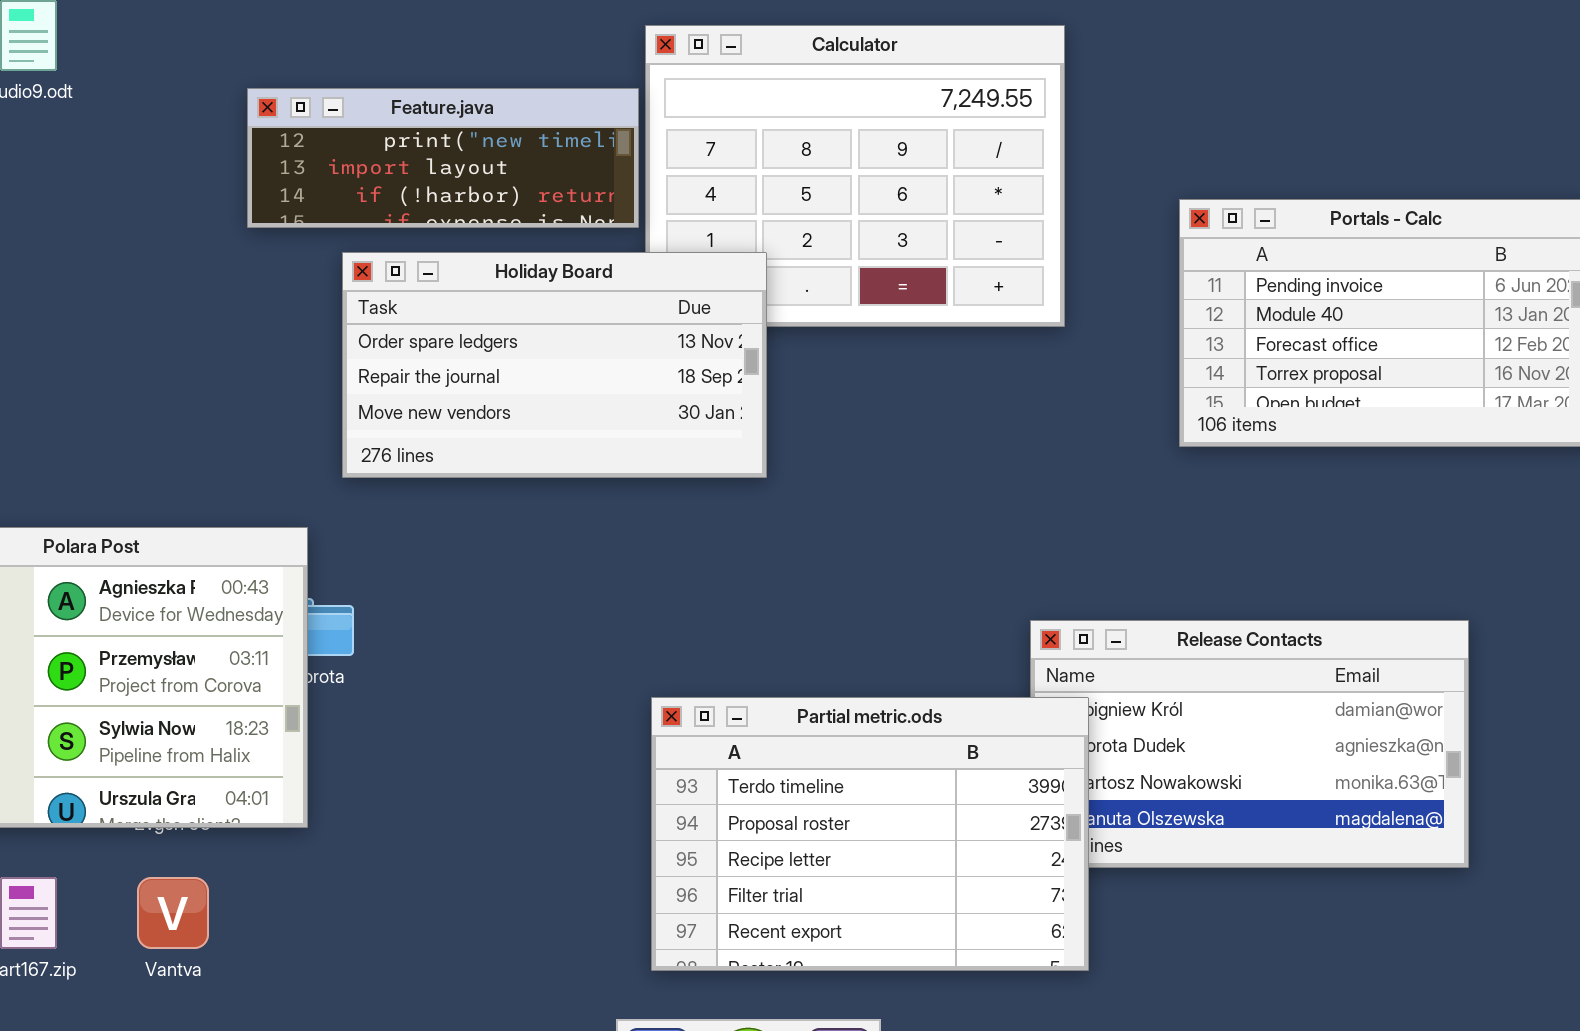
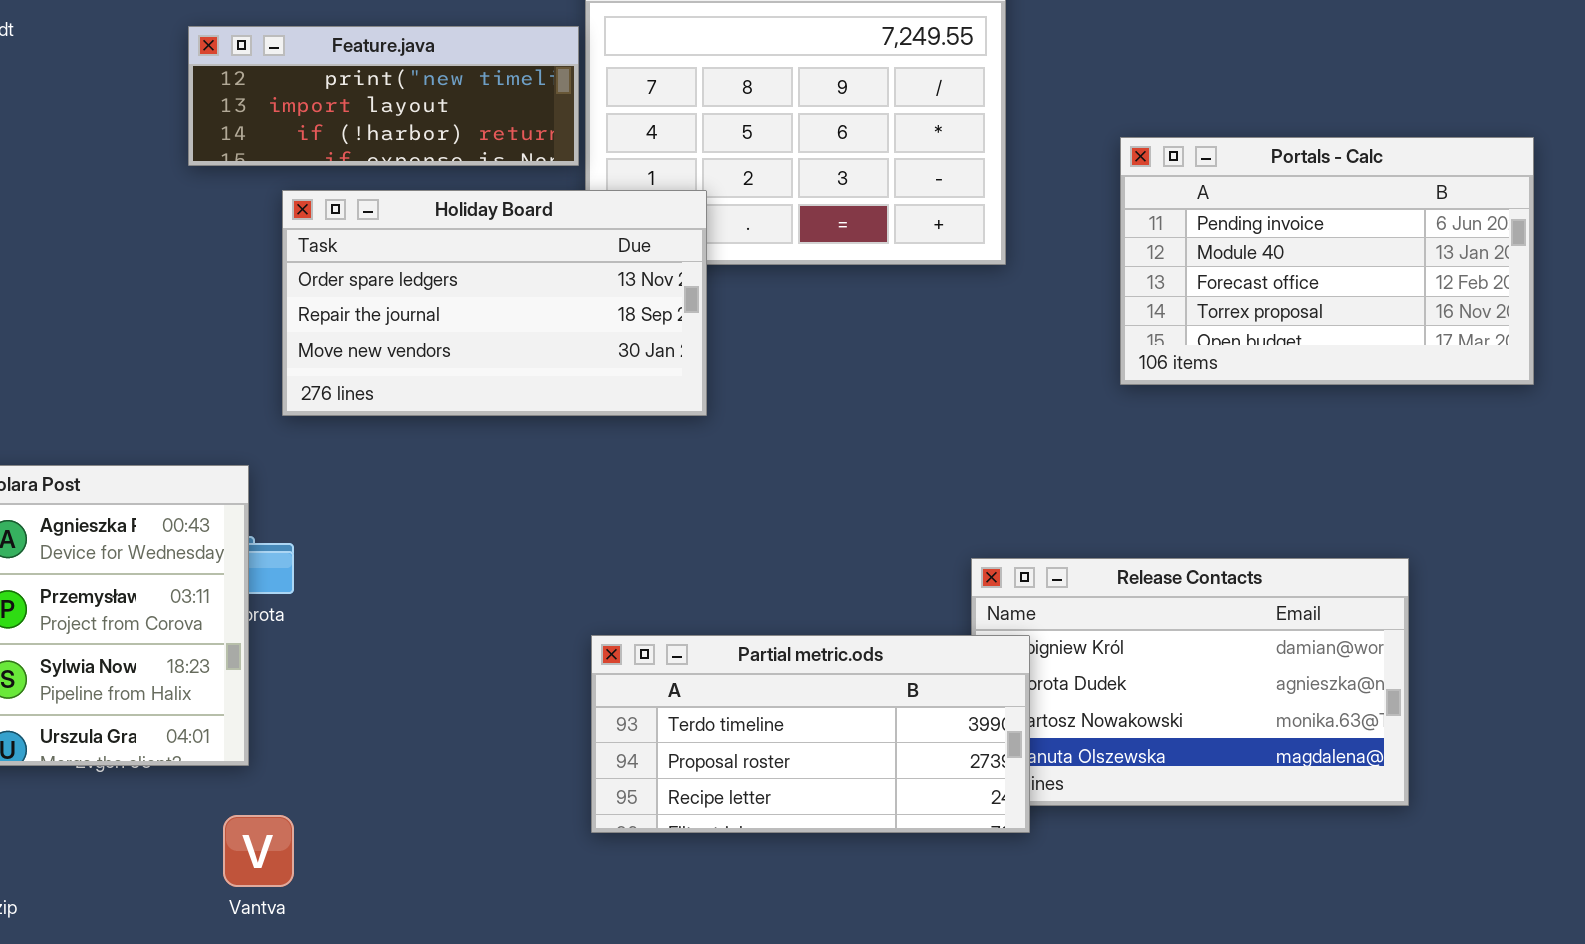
Partial metric.ods: [651,697,1089,971] -> [591,635,1030,833], resized
Vantva: [137,877,209,949] -> [223,815,294,887], moved

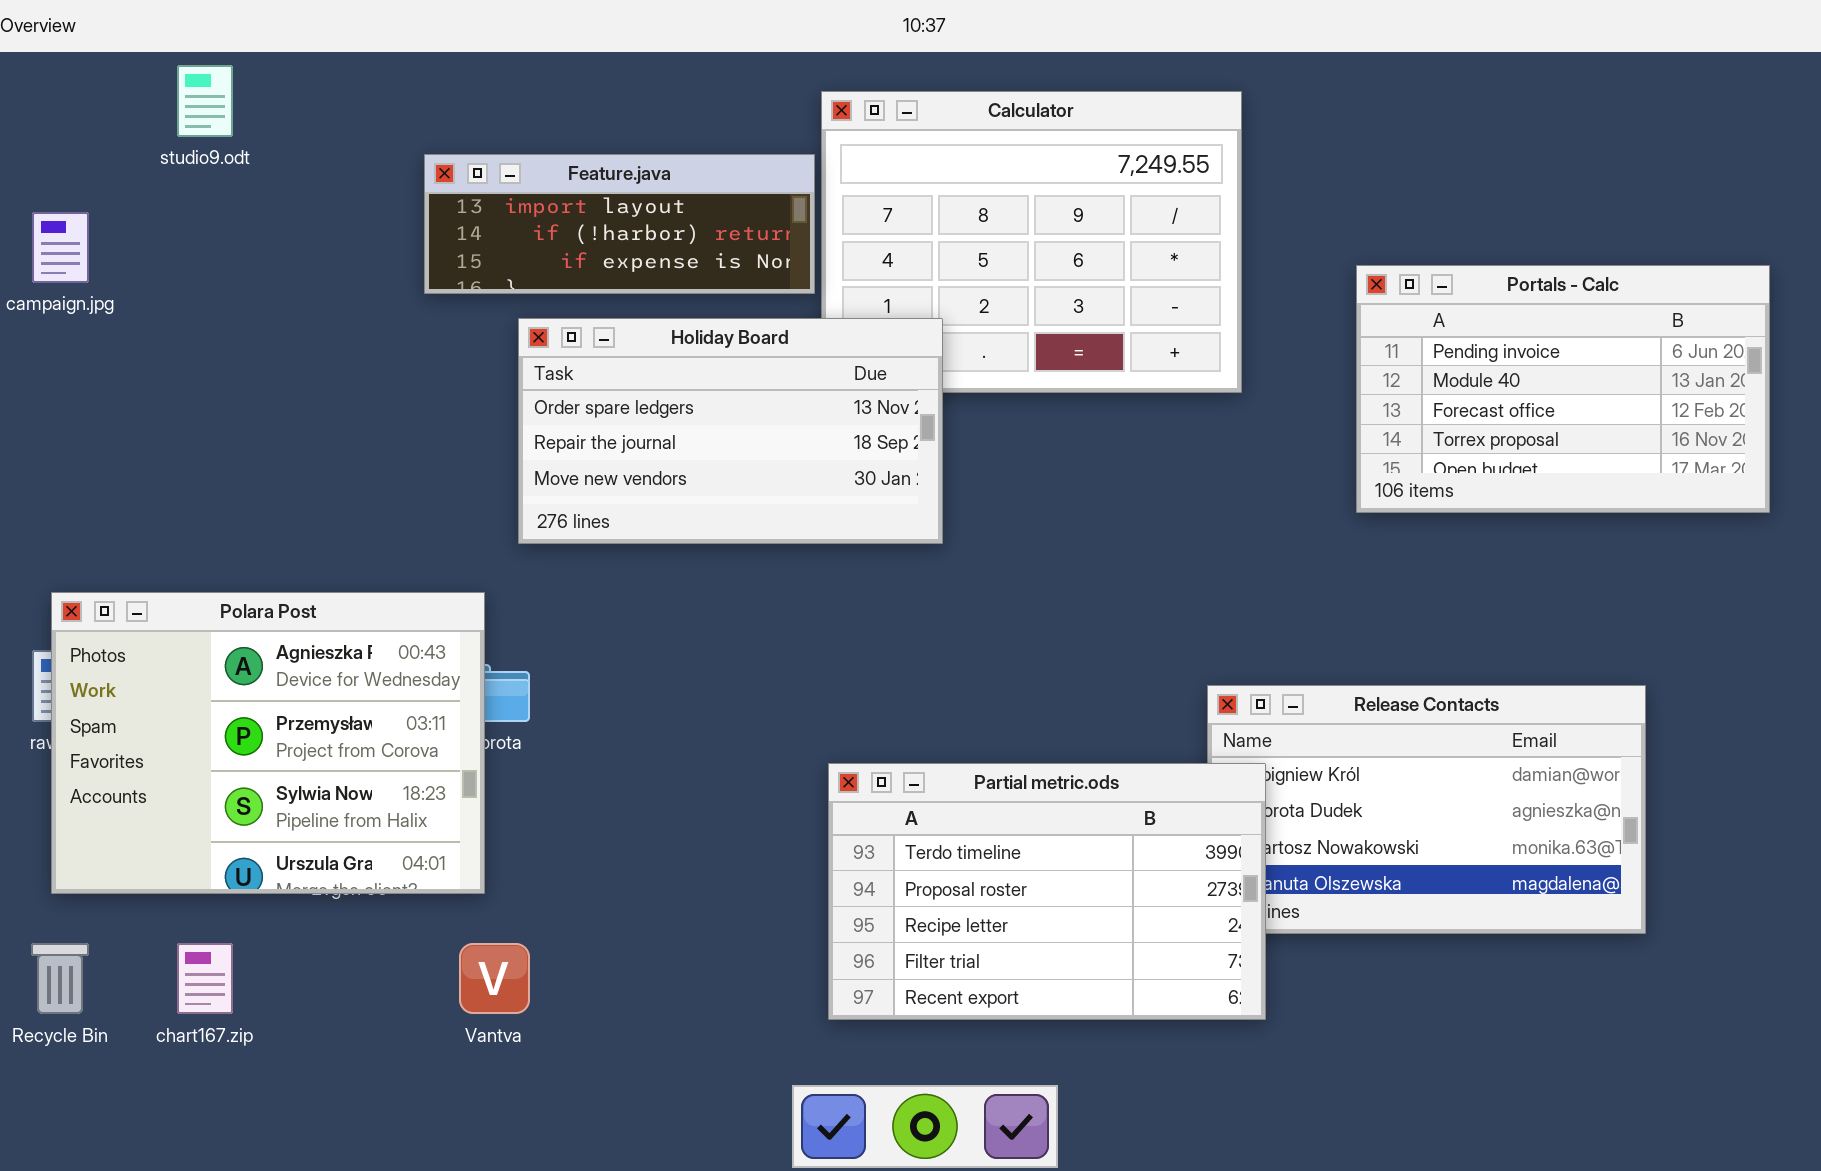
Feature.java: [188,26,579,166] -> [424,154,815,294], scrolled down 1 row
Partial metric.ods: [591,635,1030,833] -> [828,763,1266,1020], resized

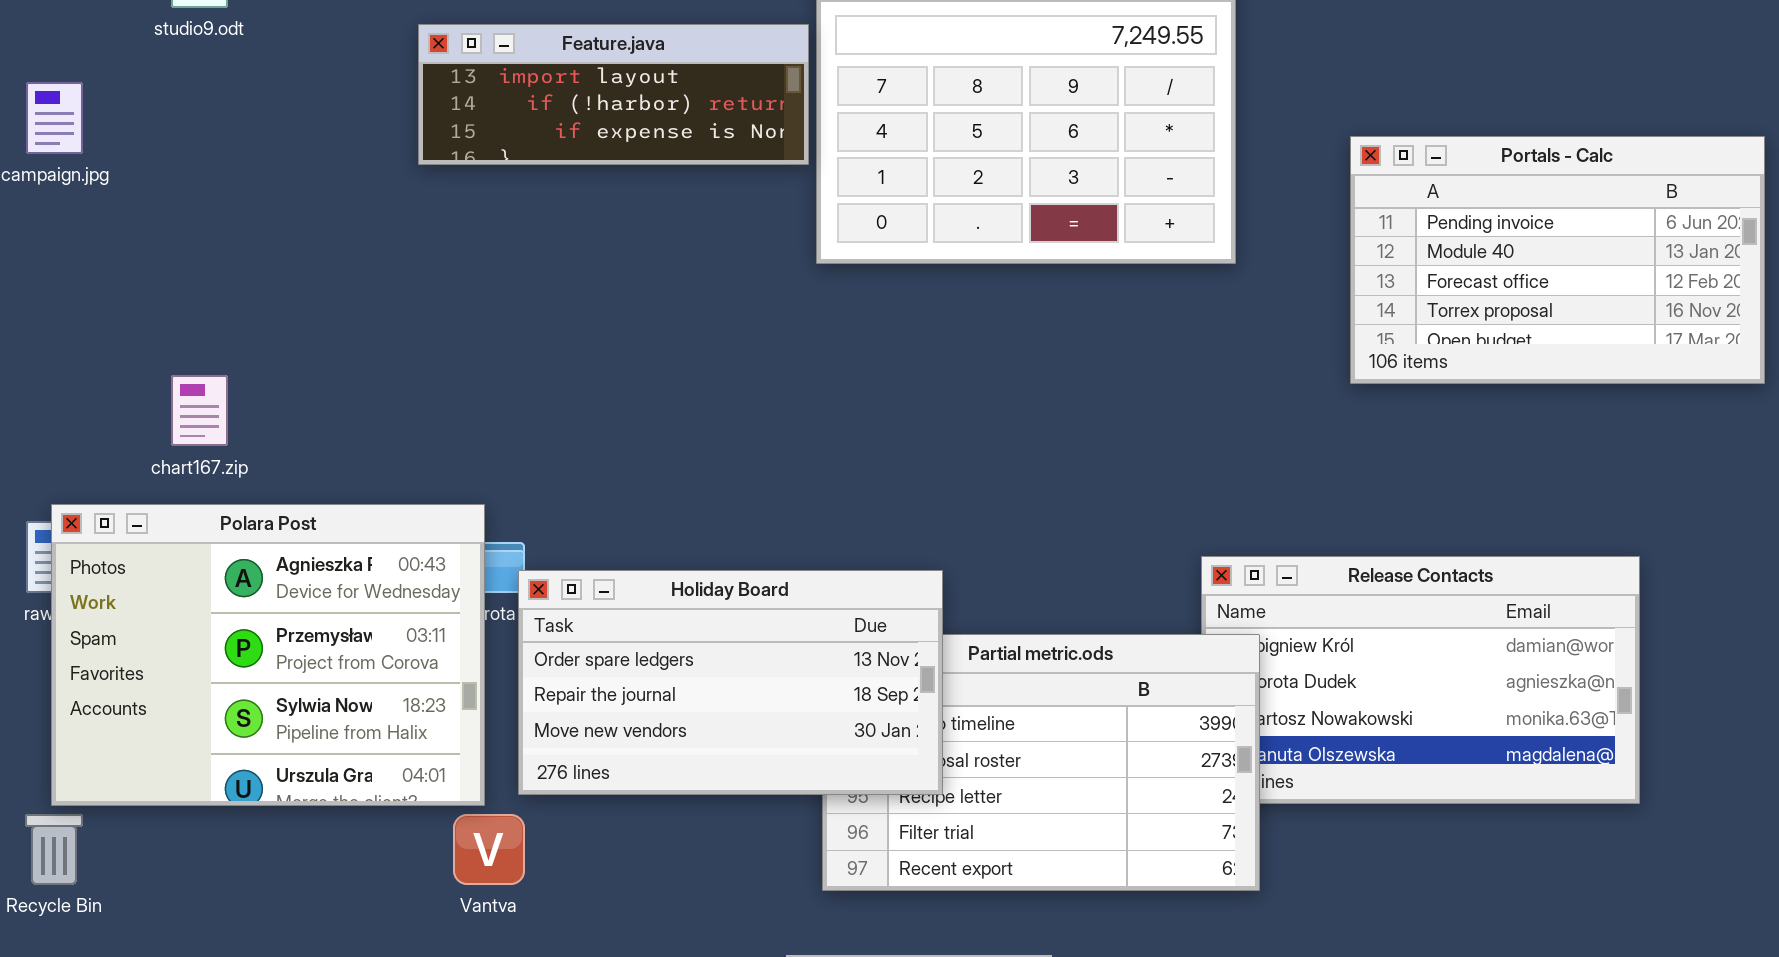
Holiday Board: [518,318,943,544] -> [518,570,943,795], moved
Polara Post: [51,592,485,894] -> [51,504,485,806], moved
chart167.zip: [177,943,233,1014] -> [171,375,228,446], moved

